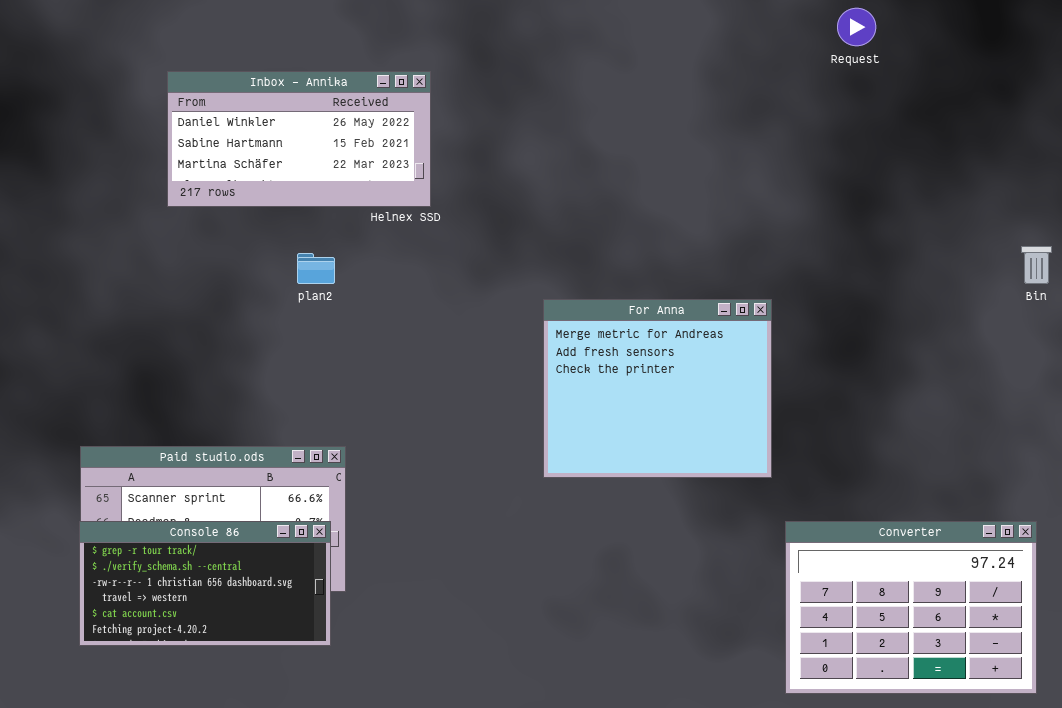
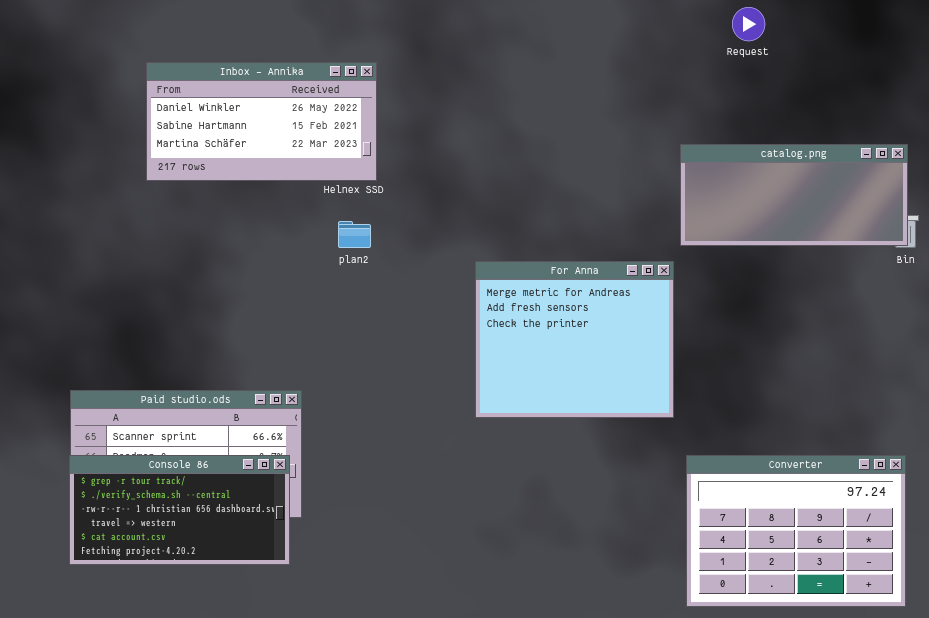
catalog.png: none -> [680,144,908,246], opened
plan2: [297,253,335,284] -> [338,221,371,248], moved

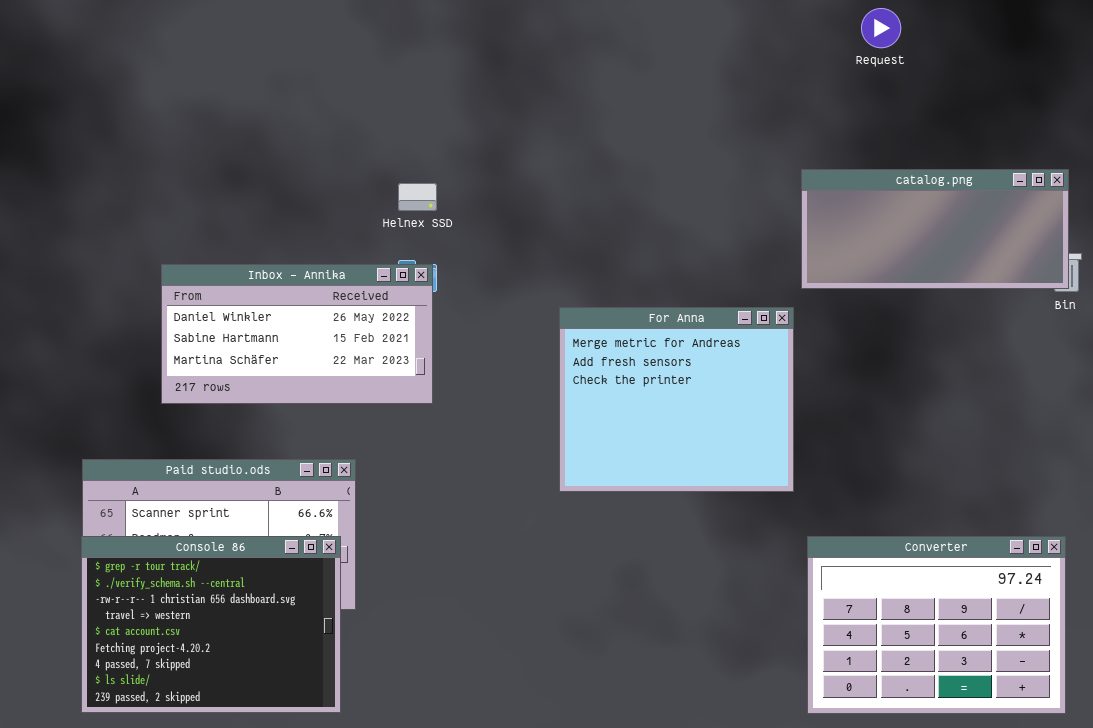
Inbox - Annika: [146,62,377,181] -> [161,264,433,404], moved
Console 86: [69,455,290,565] -> [81,536,341,713], resized

